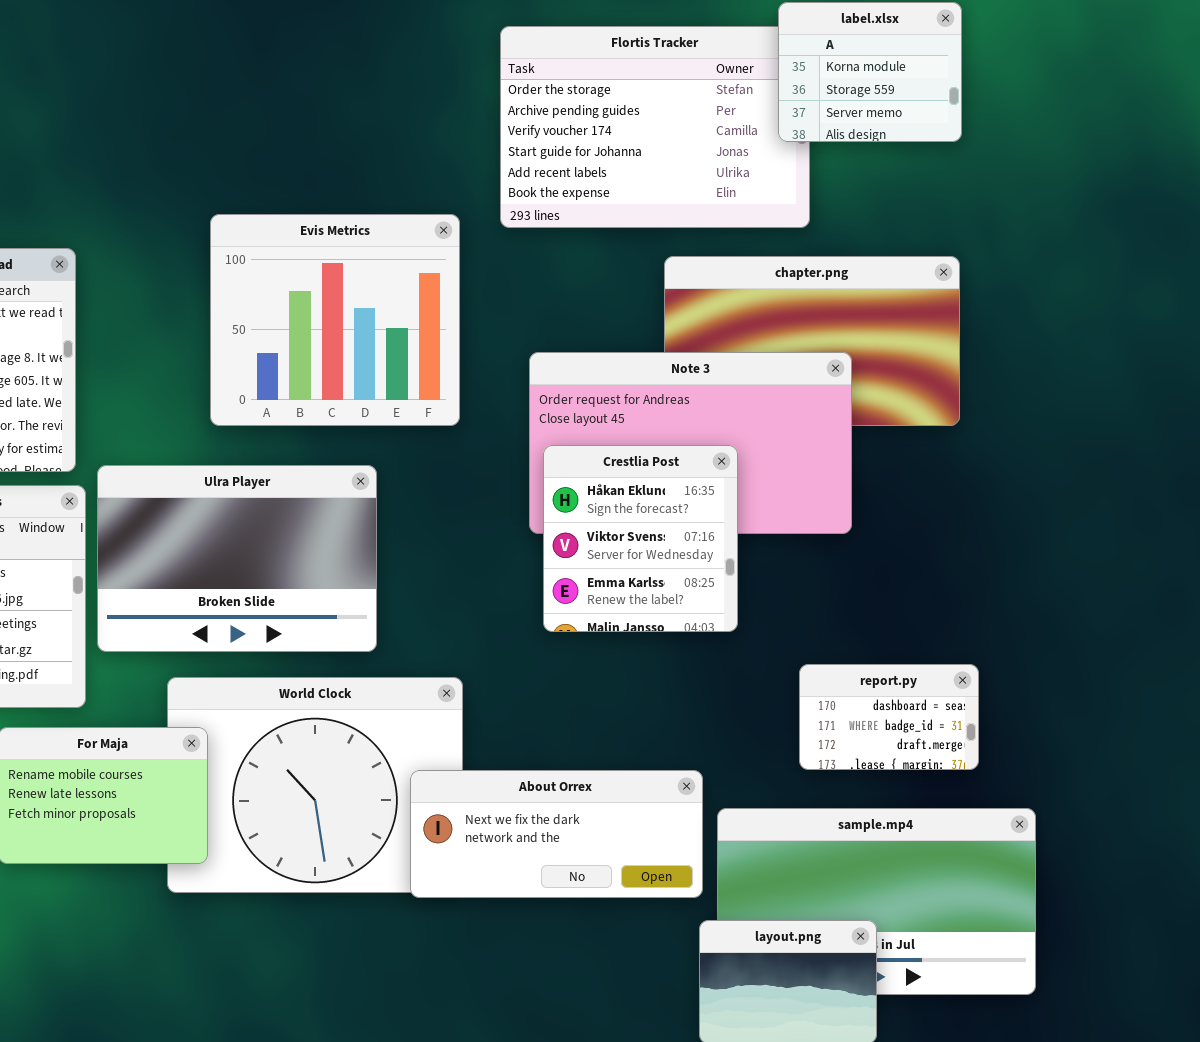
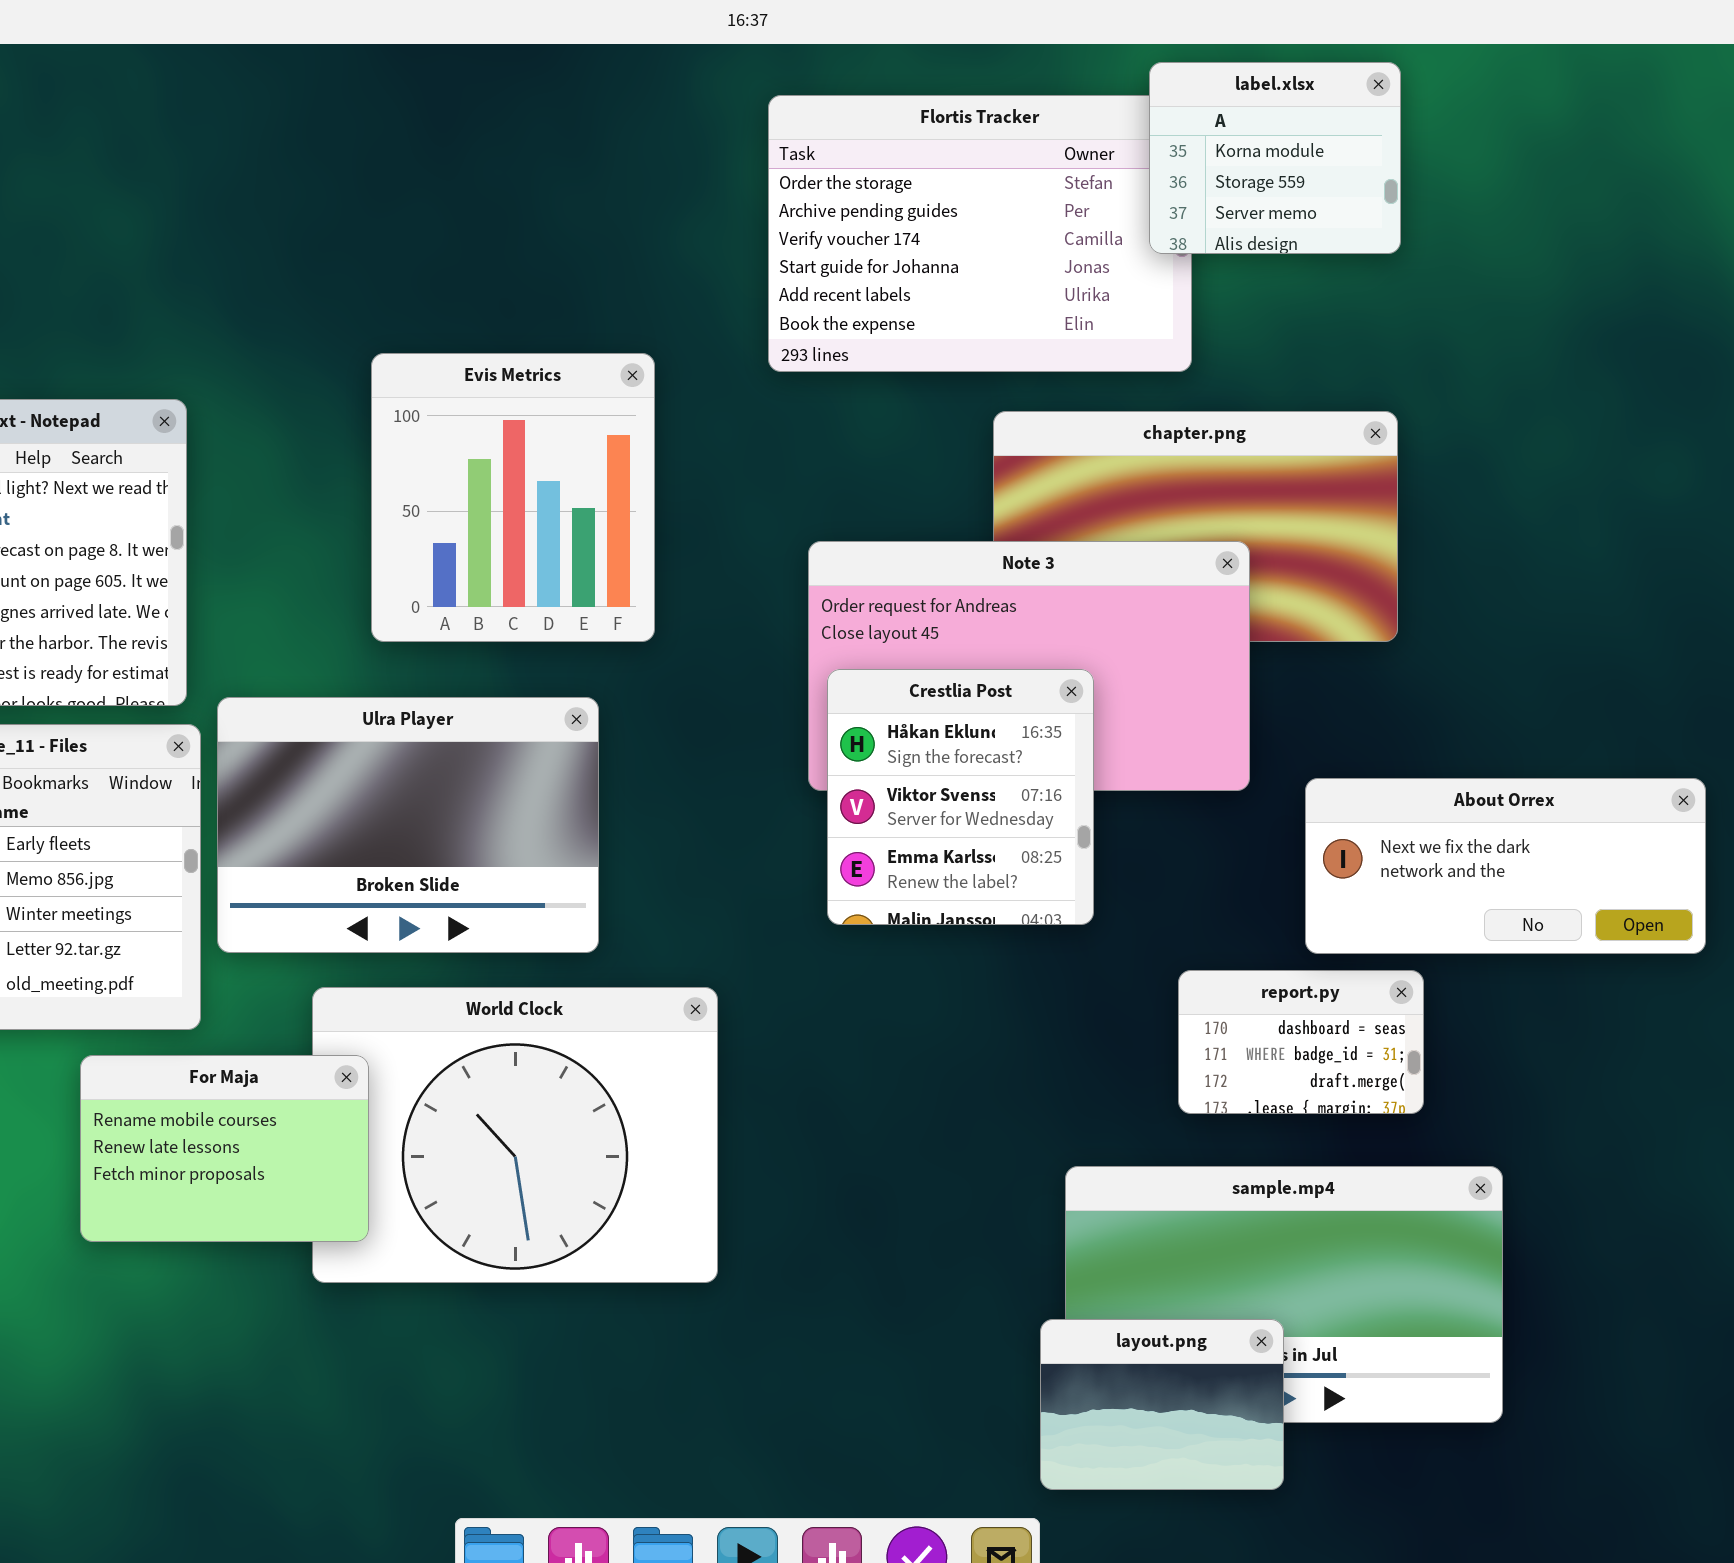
Evis Metrics: [210,214,460,426] -> [371,353,655,642], resized
About Orrex: [410,770,703,898] -> [1305,778,1706,954], moved

